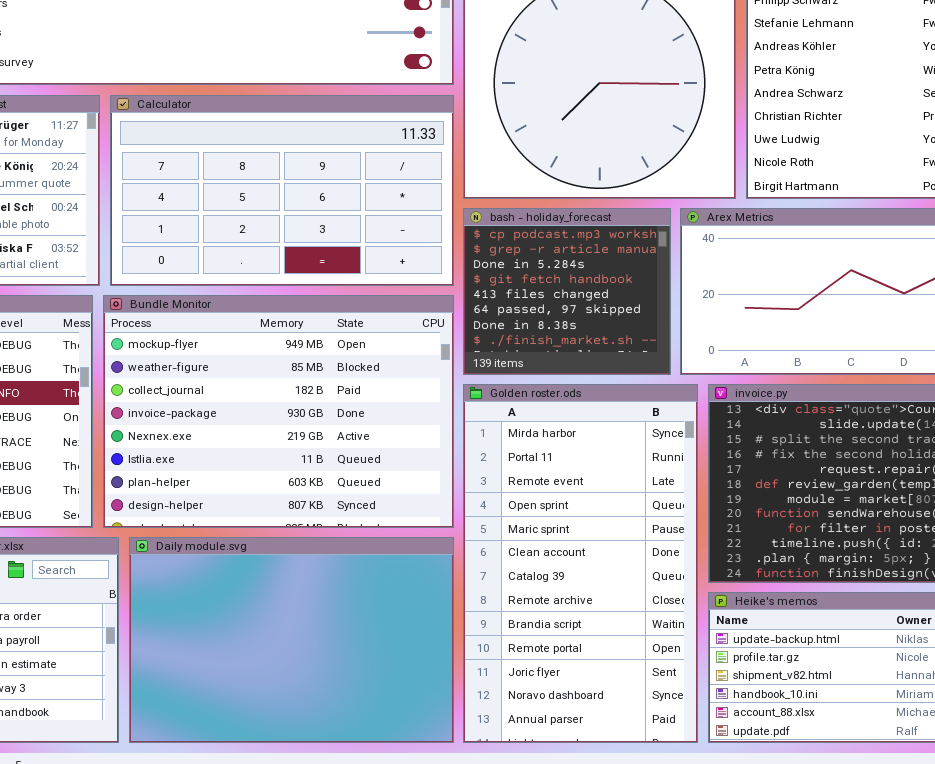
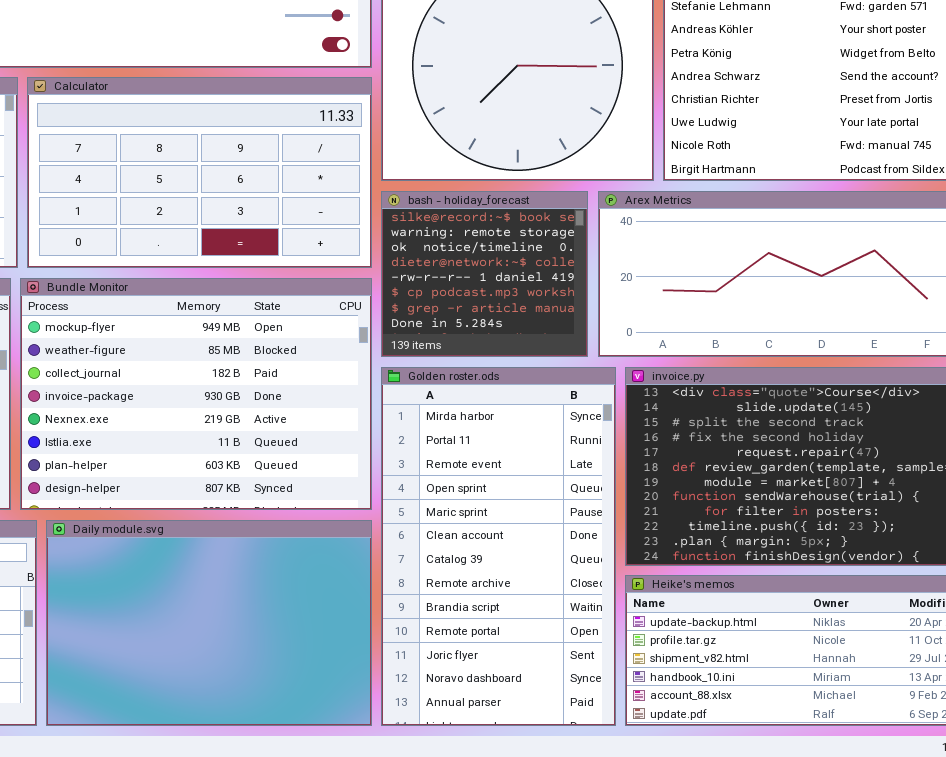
bash - holiday_forecast: [463,208,671,375] -> [381,191,588,357], scrolled up 5 rows

